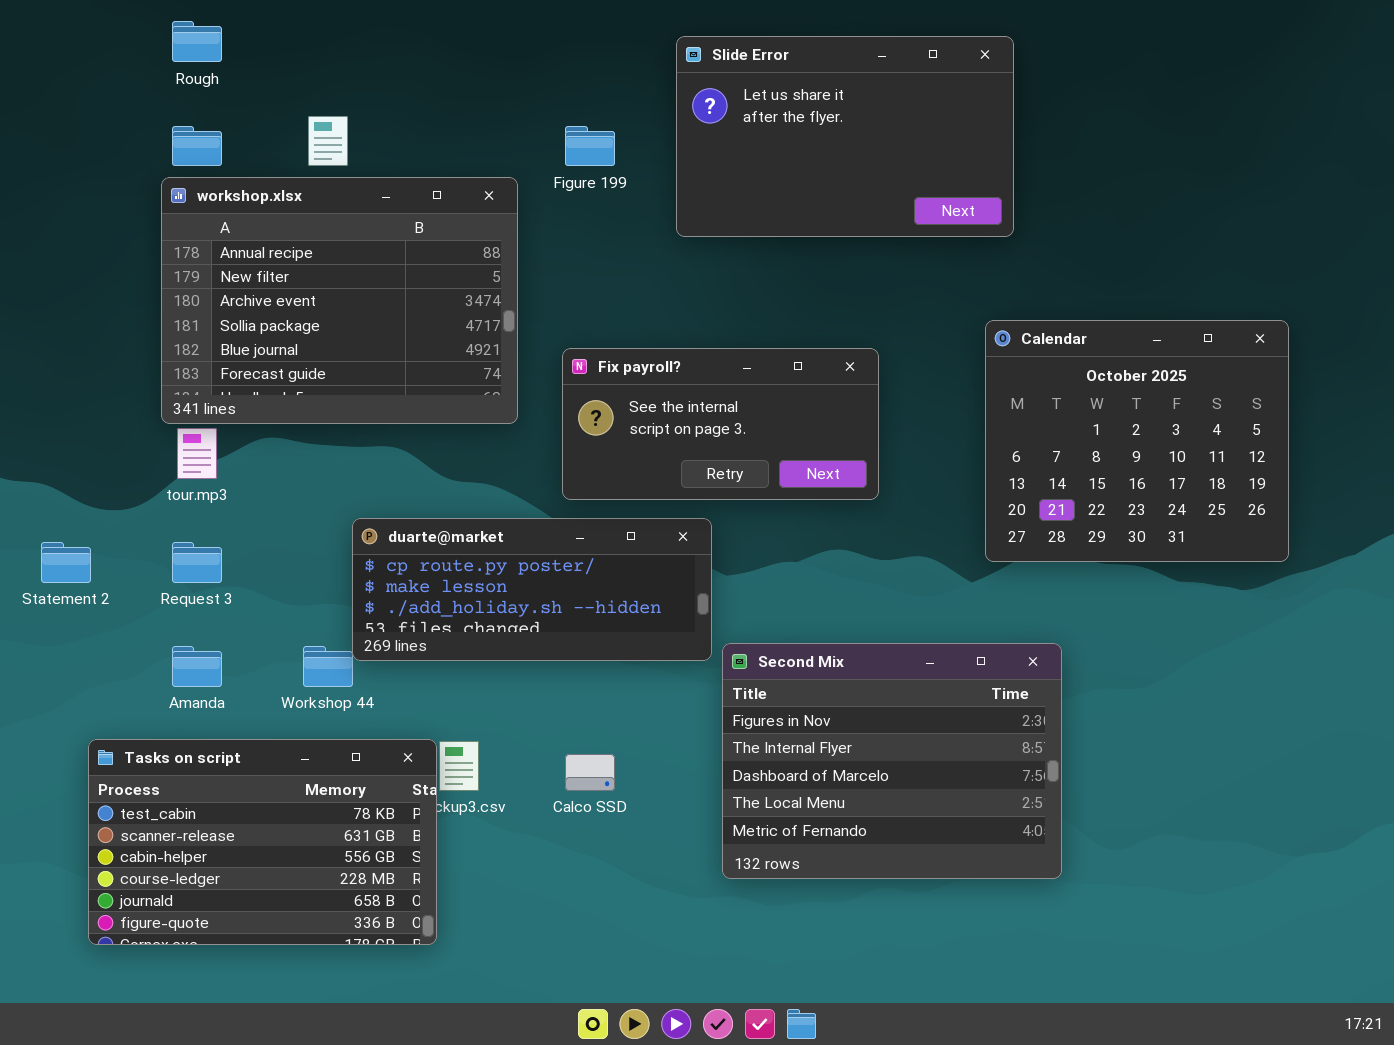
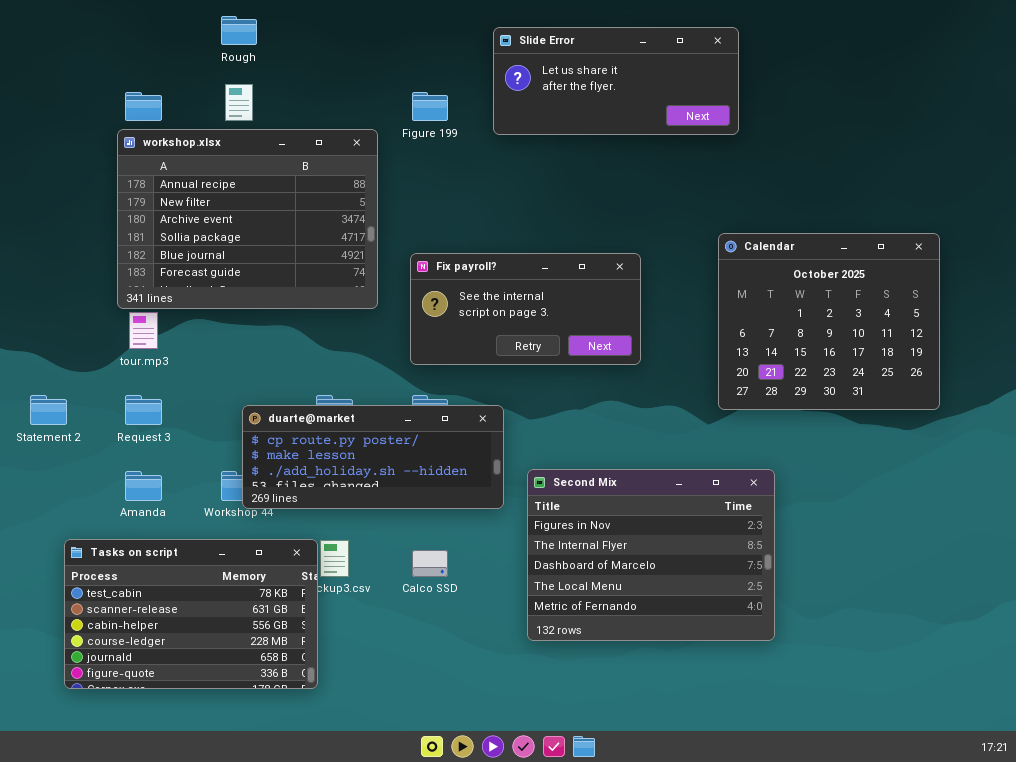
Rough: [172,21,222,62] -> [221,16,257,45], moved
Slide Error: [676,36,1014,237] -> [493,27,739,135], resized
duarte@market: [352,518,712,661] -> [242,405,504,509], moved

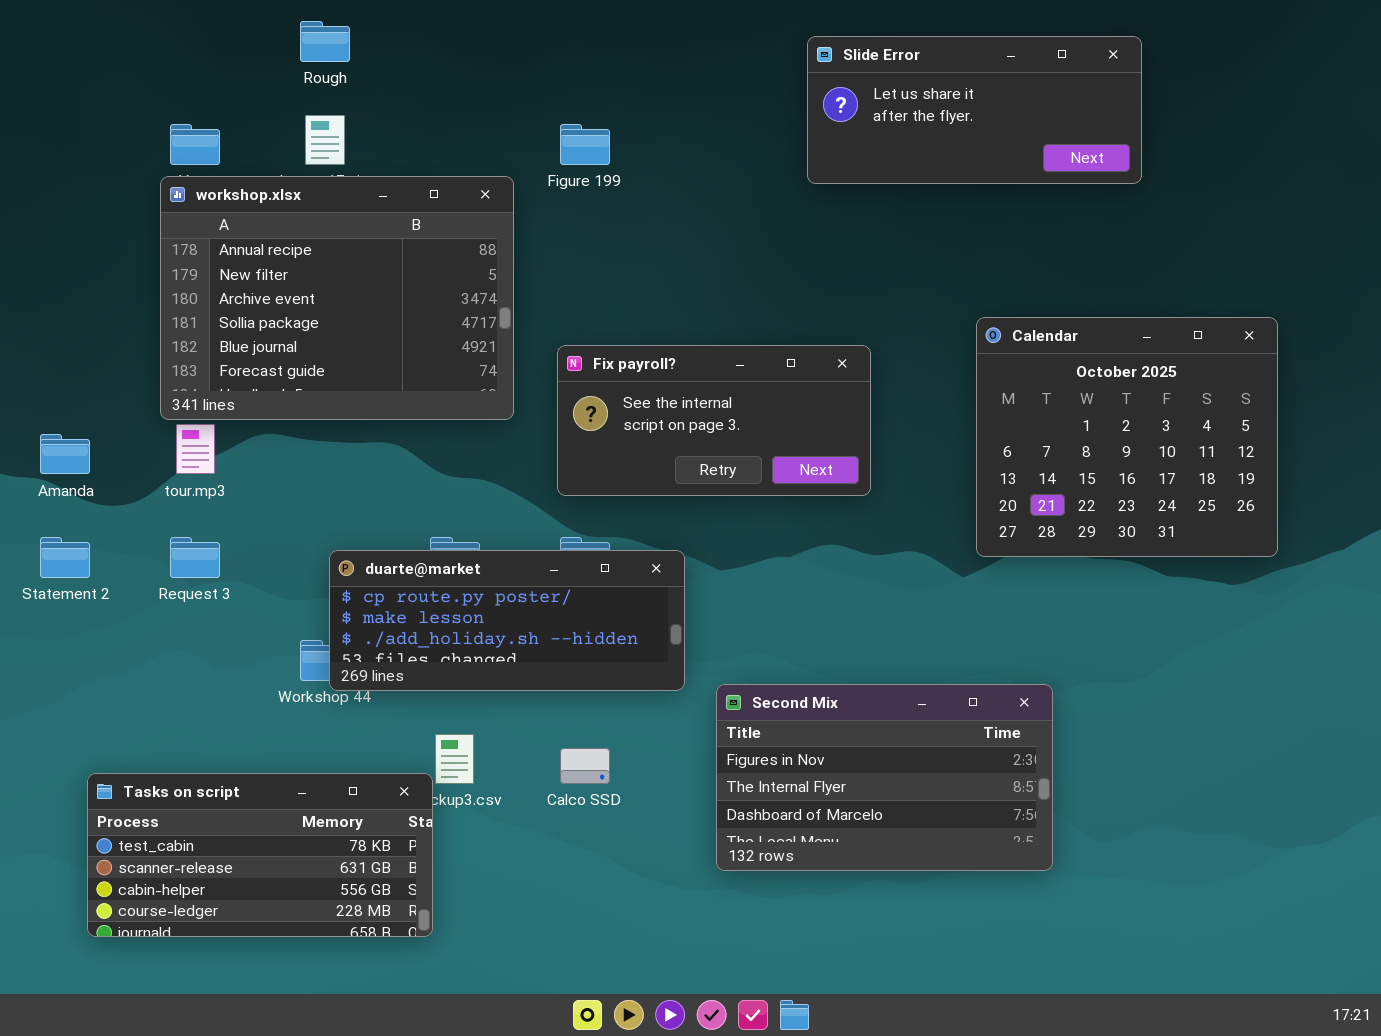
Slide Error: [493,27,739,135] -> [807,36,1142,184], moved
Second Mix: [527,469,775,641] -> [716,684,1053,871], resized
Amanda: [125,471,162,501] -> [40,434,90,474], moved
Tasks on script: [64,539,318,689] -> [87,773,433,937], resized

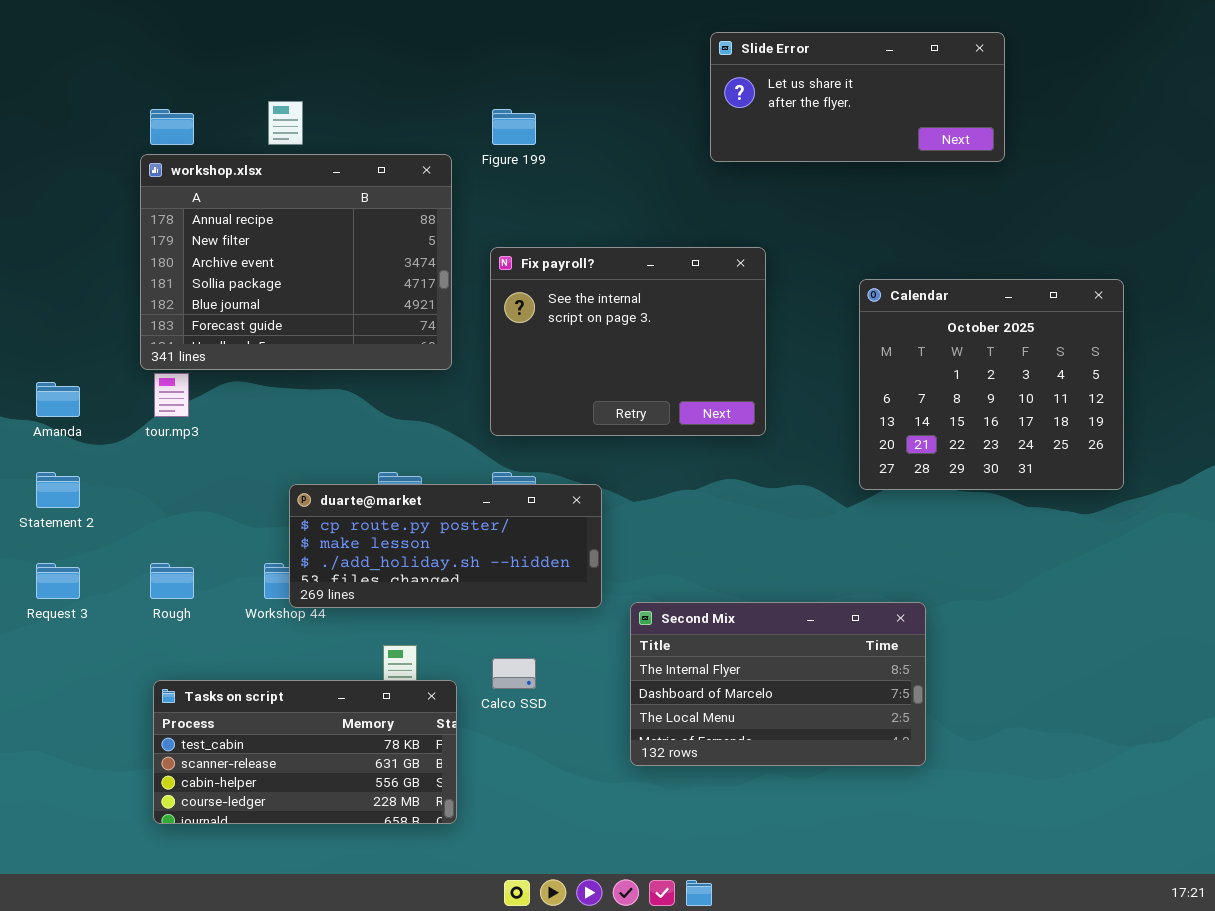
Rough: [300,21,350,62] -> [150,563,194,599], moved
Fix payroll?: [557,345,871,496] -> [490,247,766,436], resized
Request 3: [170,537,220,578] -> [36,563,80,599], moved
Second Mix: [716,684,1053,871] -> [630,602,926,766], scrolled down 1 row
Tasks on script: [87,773,433,937] -> [153,680,457,824], moved

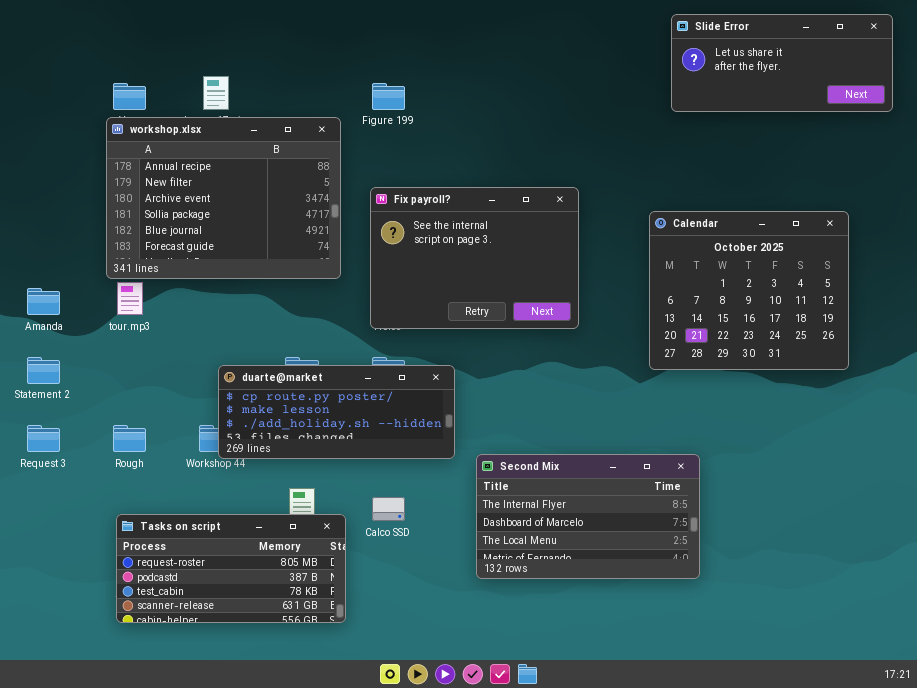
Slide Error: [710,32,1005,162] -> [671,14,893,112], moved
Tasks on script: [153,680,457,824] -> [116,514,346,623], scrolled up 2 rows

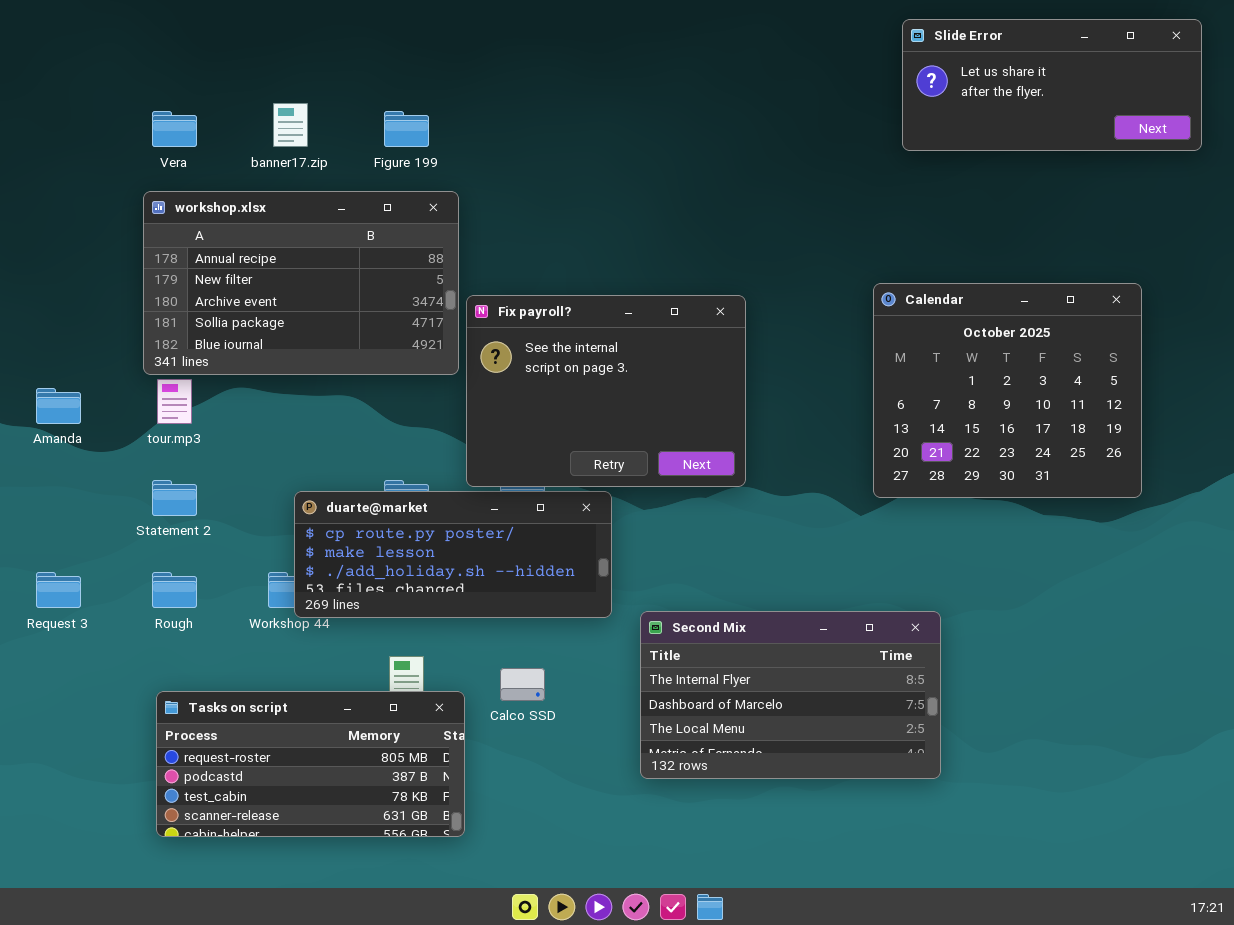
Figure 199: [372,83,405,110] -> [384,111,429,147], moved
workshop.xlsx: [106,117,341,279] -> [143,191,459,375], resized
Fix payroll?: [370,187,579,329] -> [466,295,746,487], moved
Statement 2: [27,357,60,384] -> [152,480,197,516], moved

